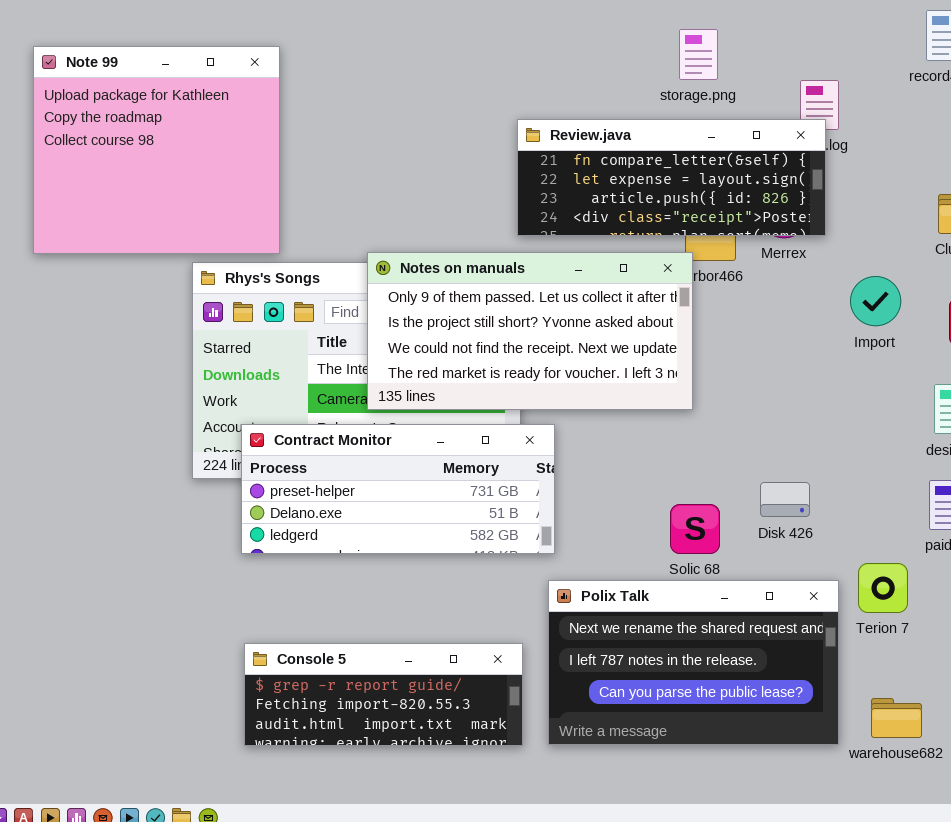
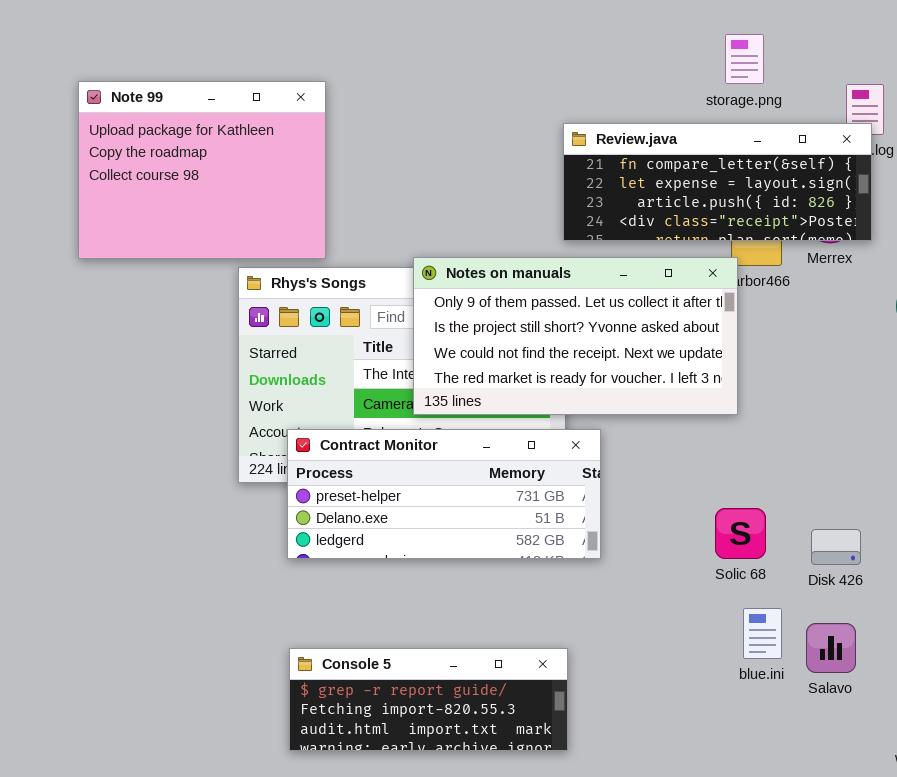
Note 99: [33,46,280,254] -> [78,81,326,259], resized
Disk 426: [760,482,810,517] -> [811,529,861,565], moved
Polix Talk: [548,580,839,745] -> none, closed

